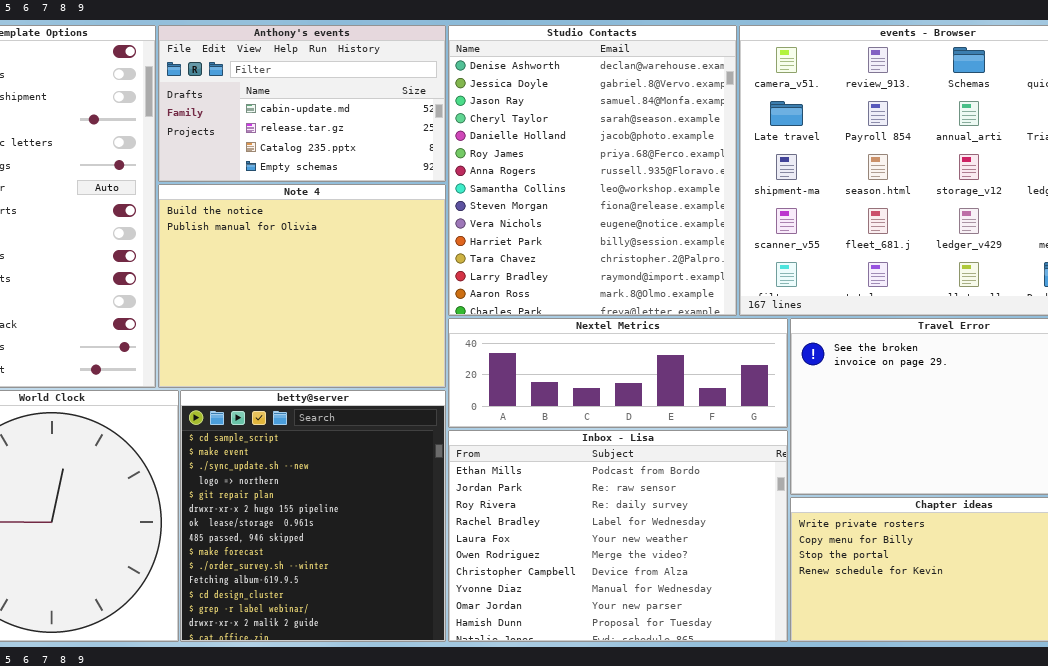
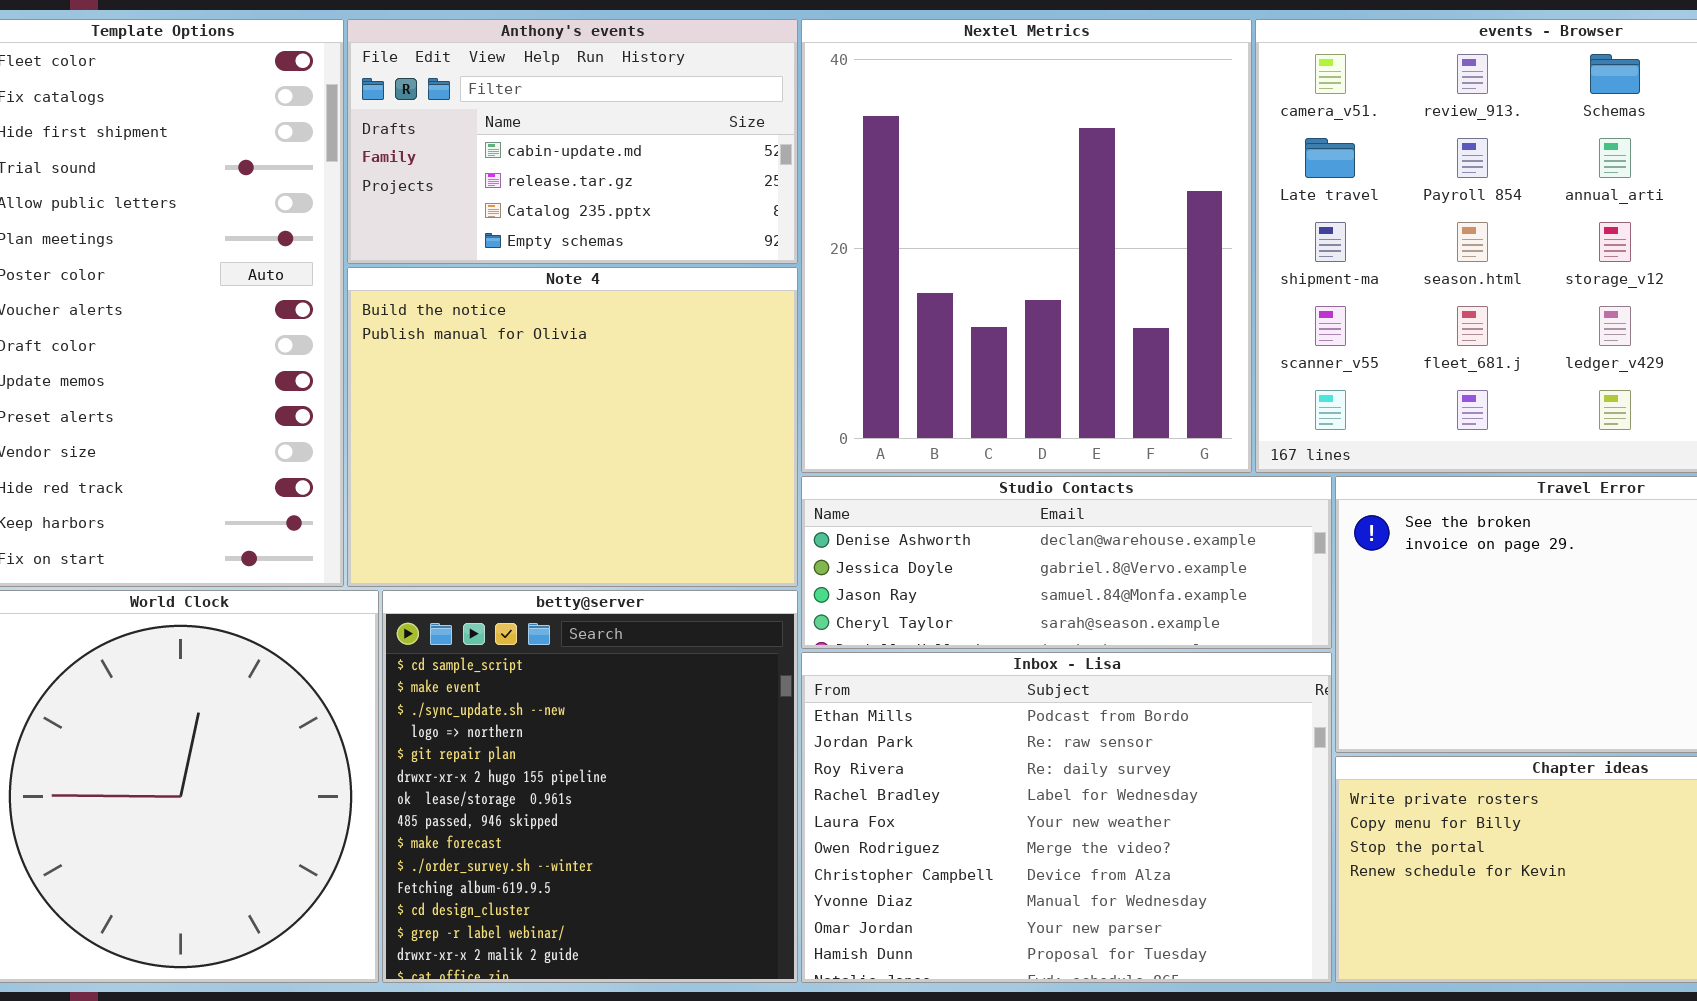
Studio Contacts: [448,25,737,316] -> [801,476,1332,649], moved, resized
Nextel Metrics: [448,318,788,428] -> [801,19,1252,473], moved, resized

